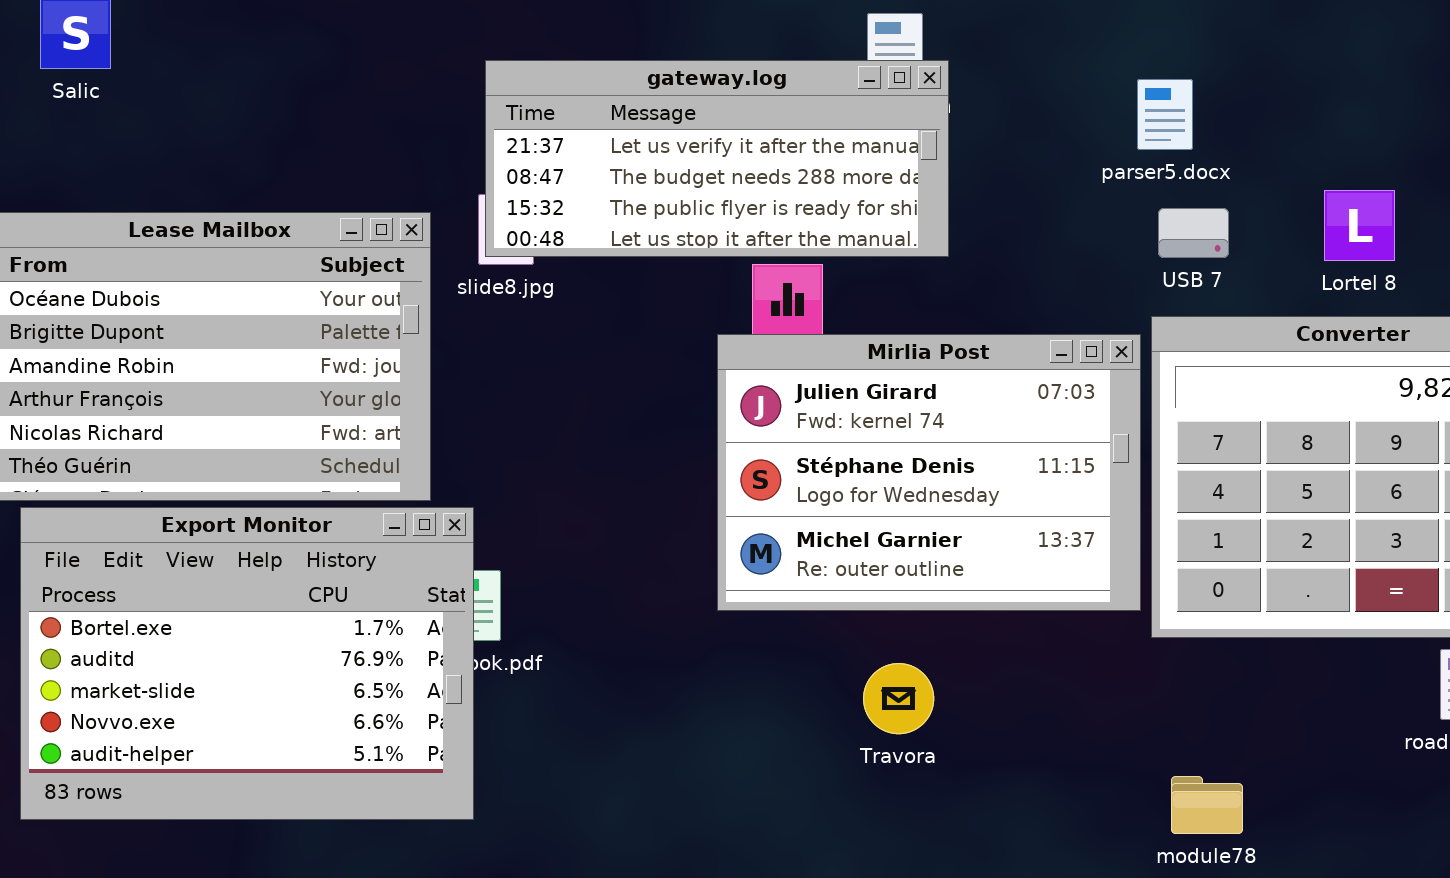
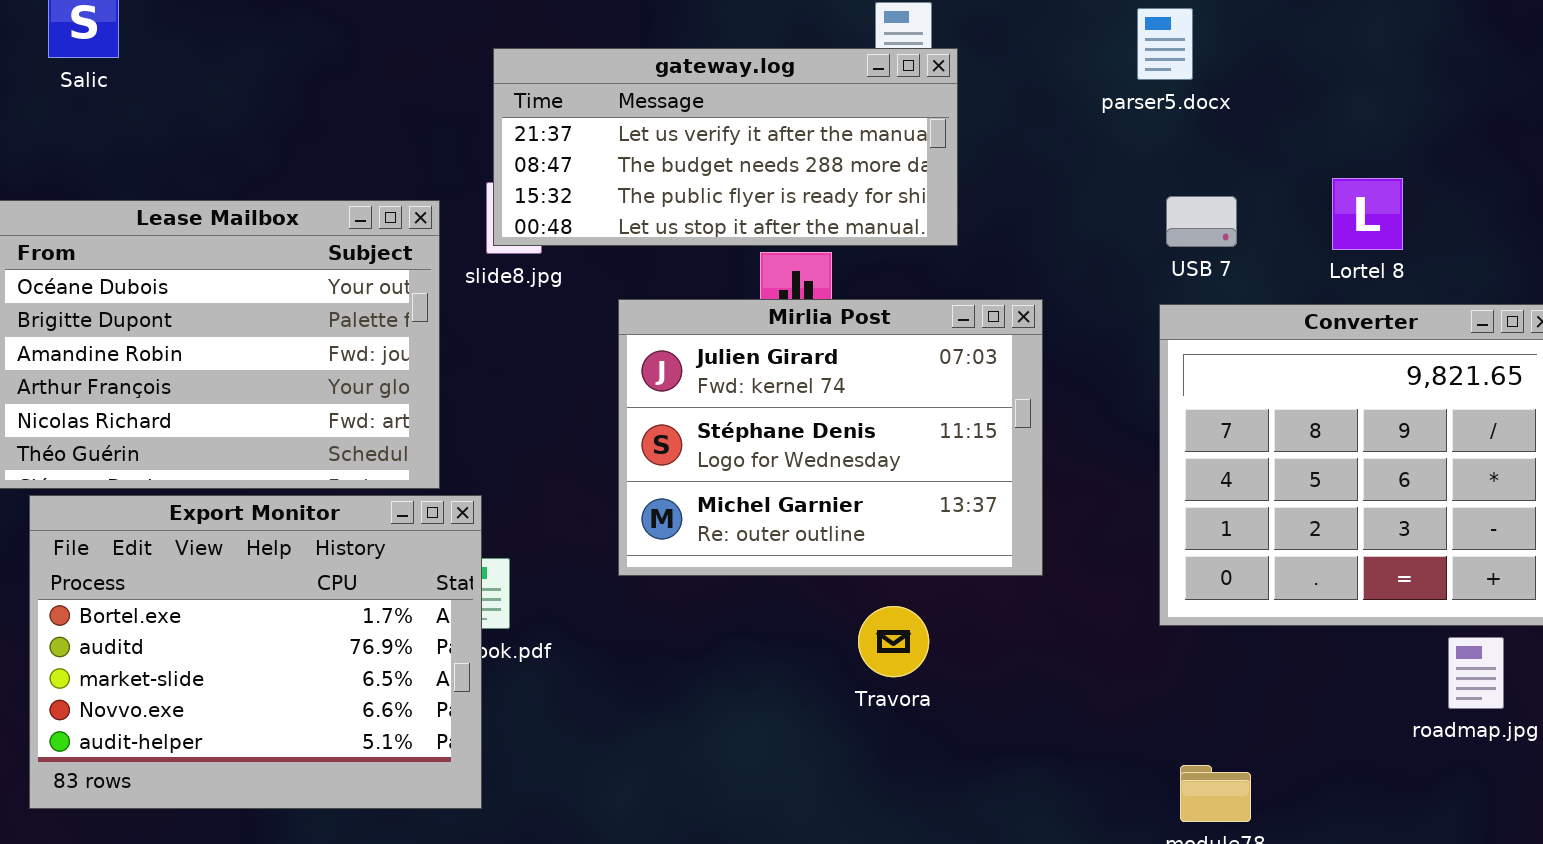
parser5.docx: [1137,79,1193,150] -> [1137,8,1193,80], moved
Mirlia Post: [717,334,1141,611] -> [618,299,1043,576], moved
Travora: [863,663,934,734] -> [858,606,929,677], moved

